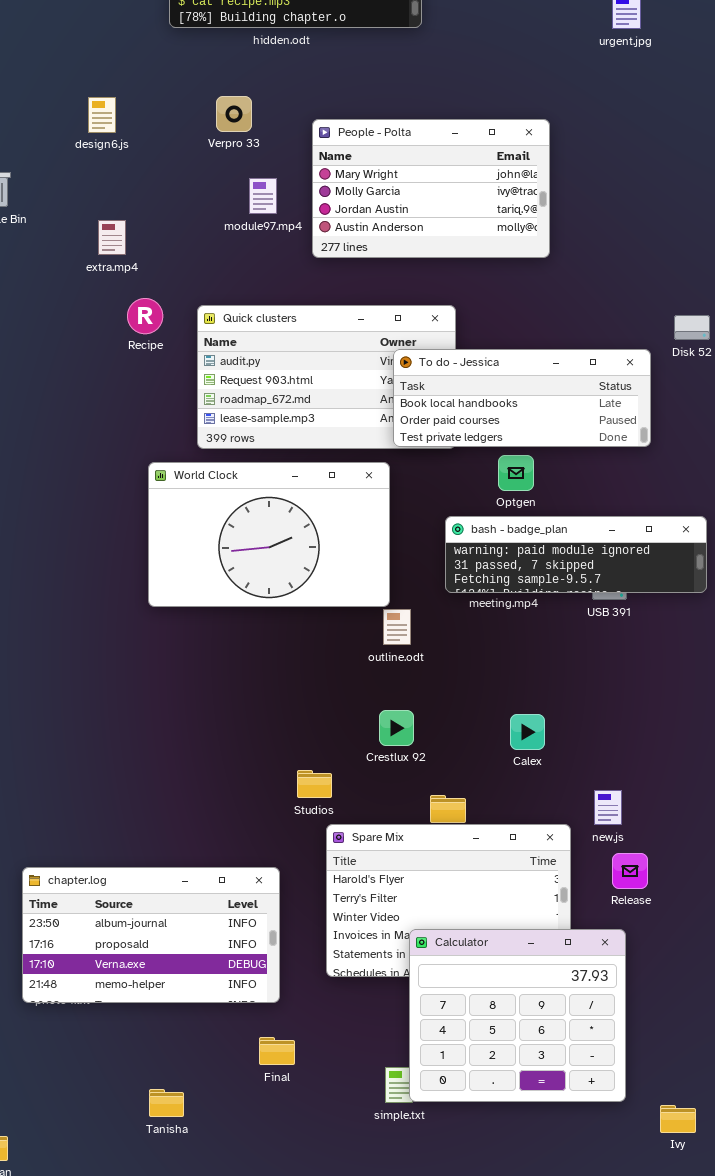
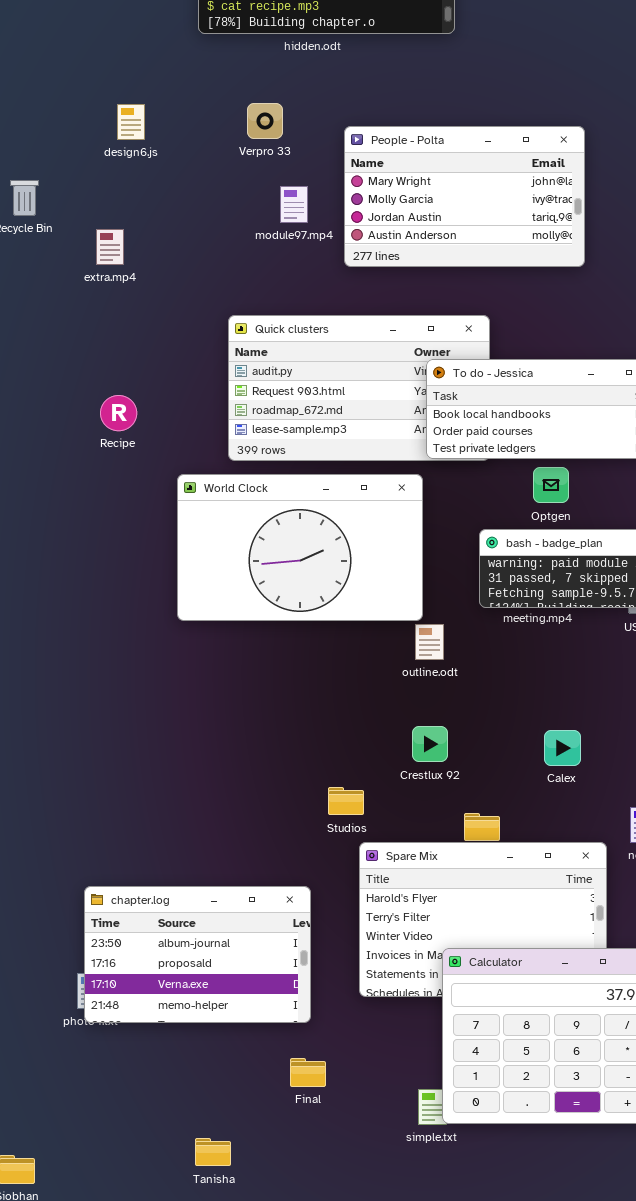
extra.mp4: [98,220,126,255] -> [96,229,124,265], moved
Recipe: [127,298,163,334] -> [100,395,137,431], moved
chapter.log: [22,867,280,1003] -> [84,886,311,1023], resized
Tanisha: [149,1089,184,1117] -> [195,1138,231,1166], moved

